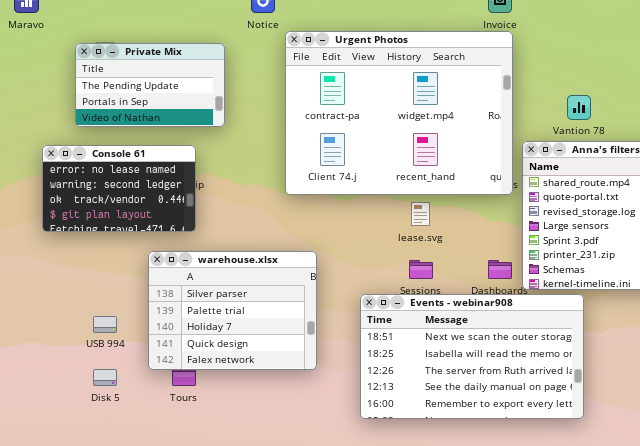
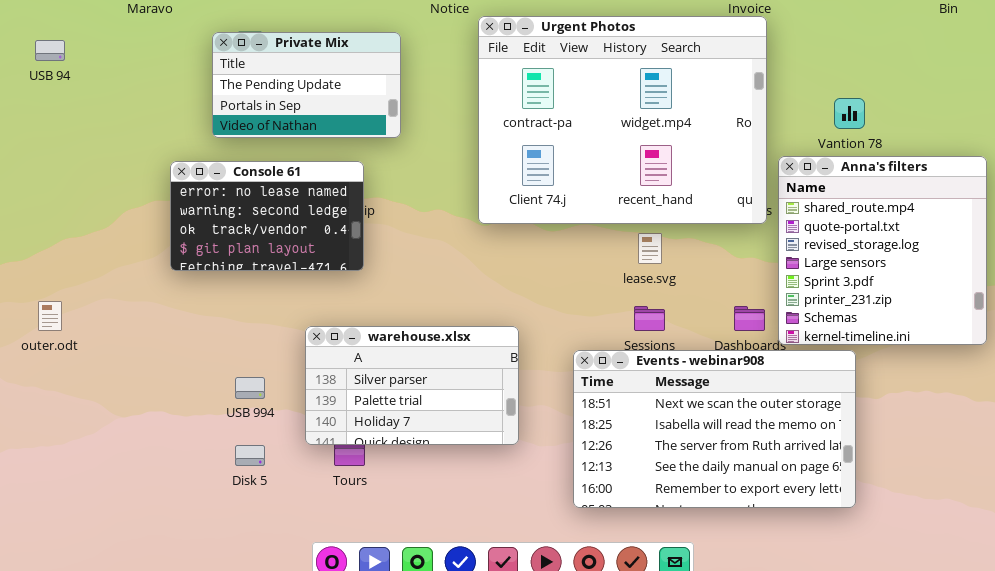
warehouse.xlsx: [148,251,317,370] -> [305,326,519,445], resized

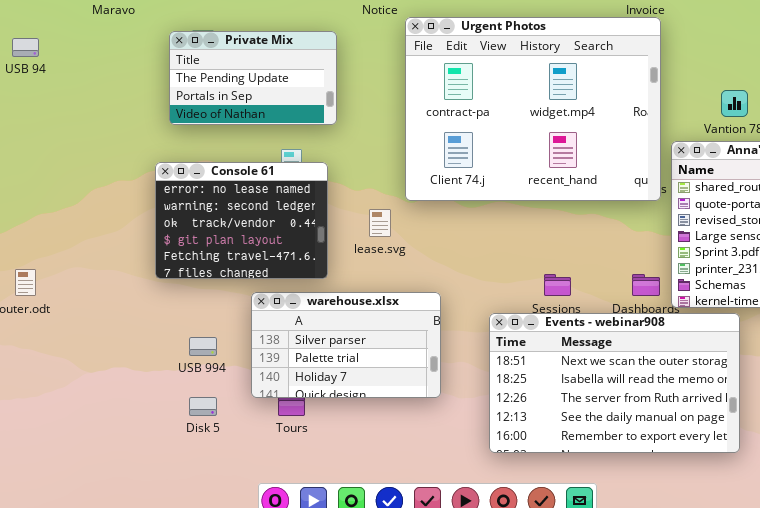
Console 61: [170,161,364,271] -> [155,162,328,279], moved, resized
lease.svg: [638,233,662,264] -> [369,209,391,237], moved

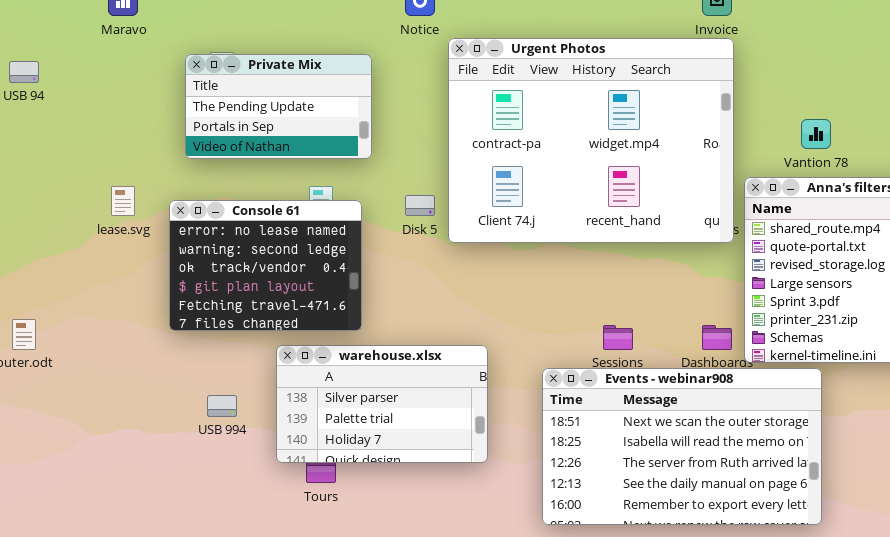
lease.svg: [369,209,391,237] -> [111,186,135,216], moved
Disk 5: [189,397,217,416] -> [405,195,435,216], moved

